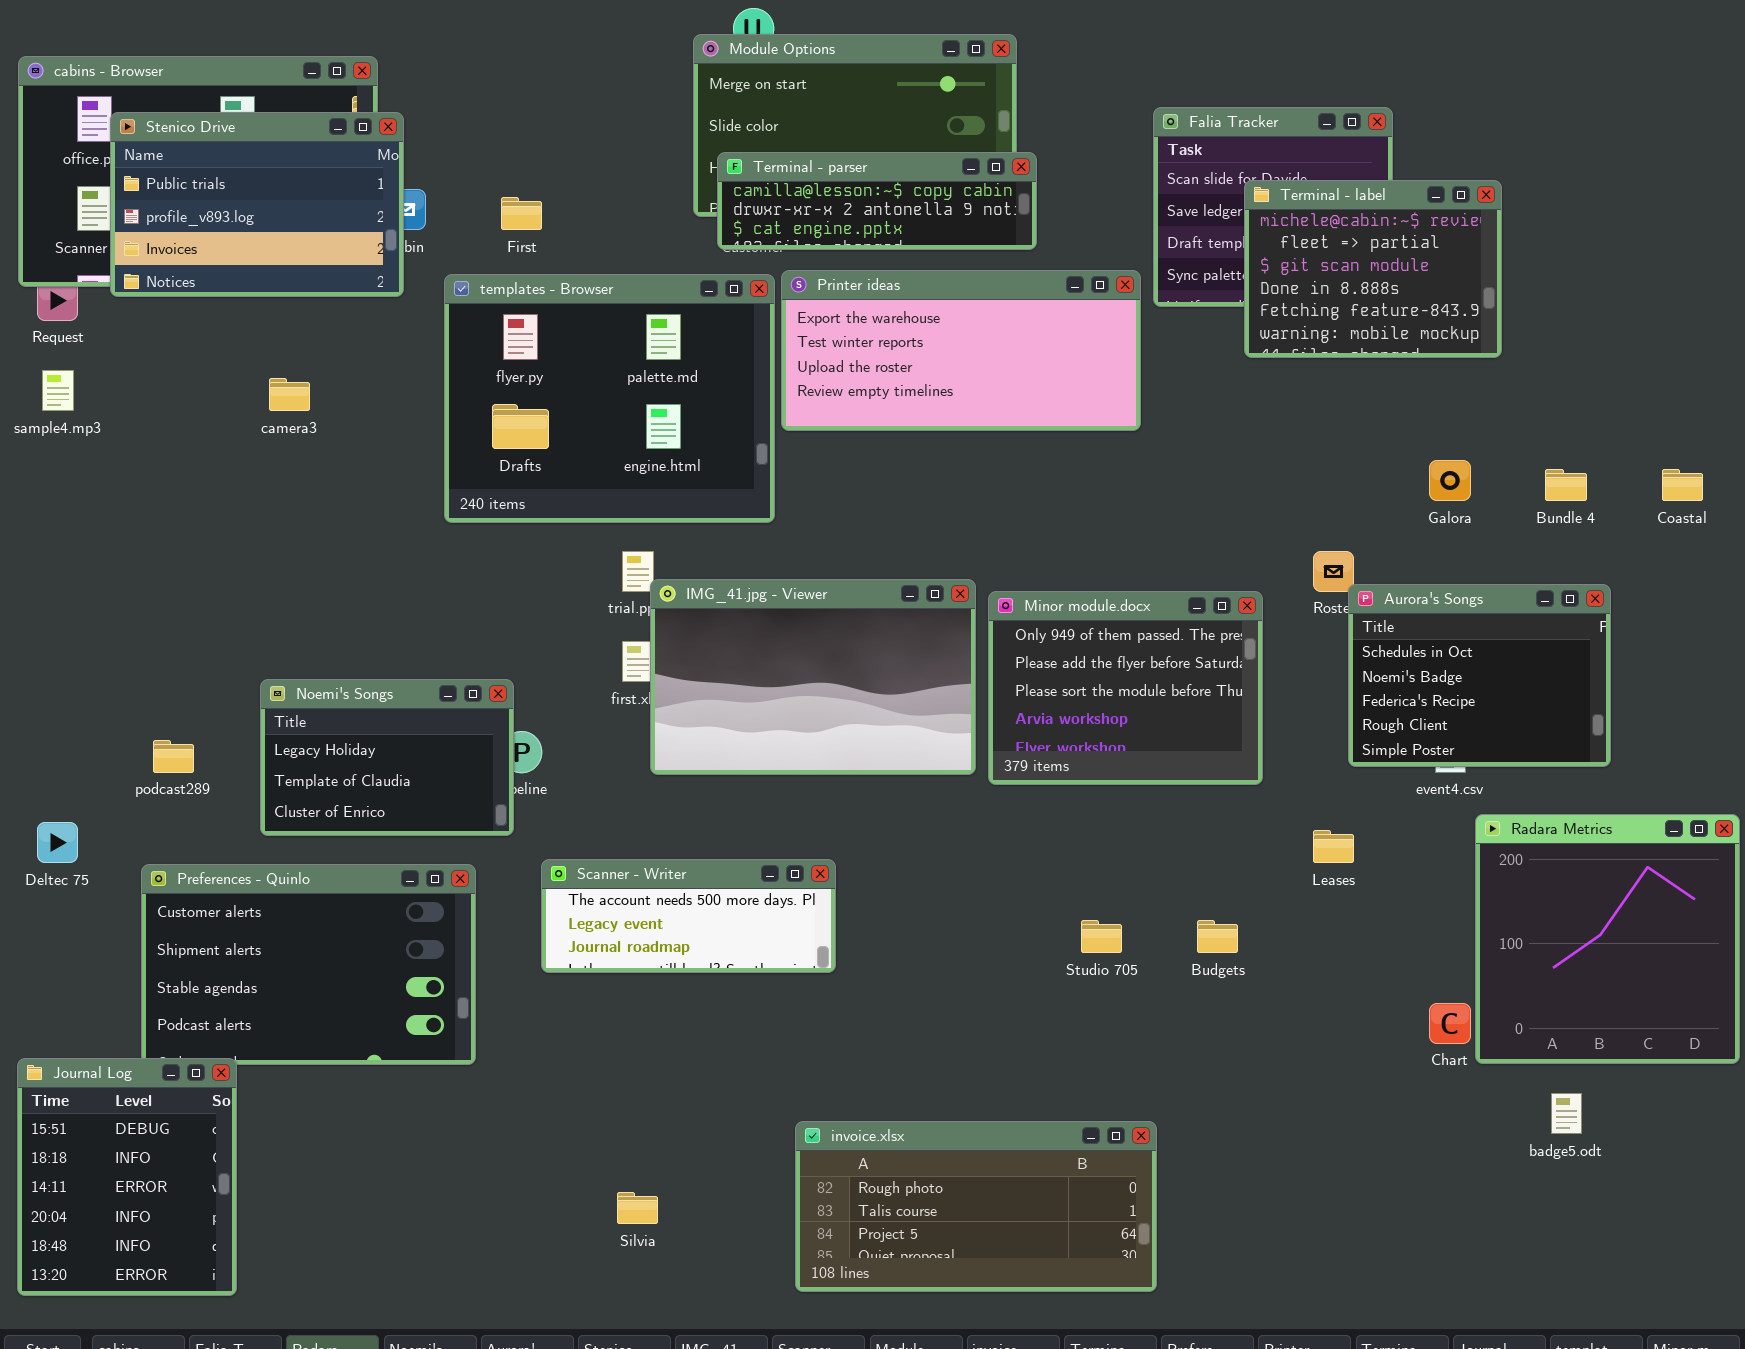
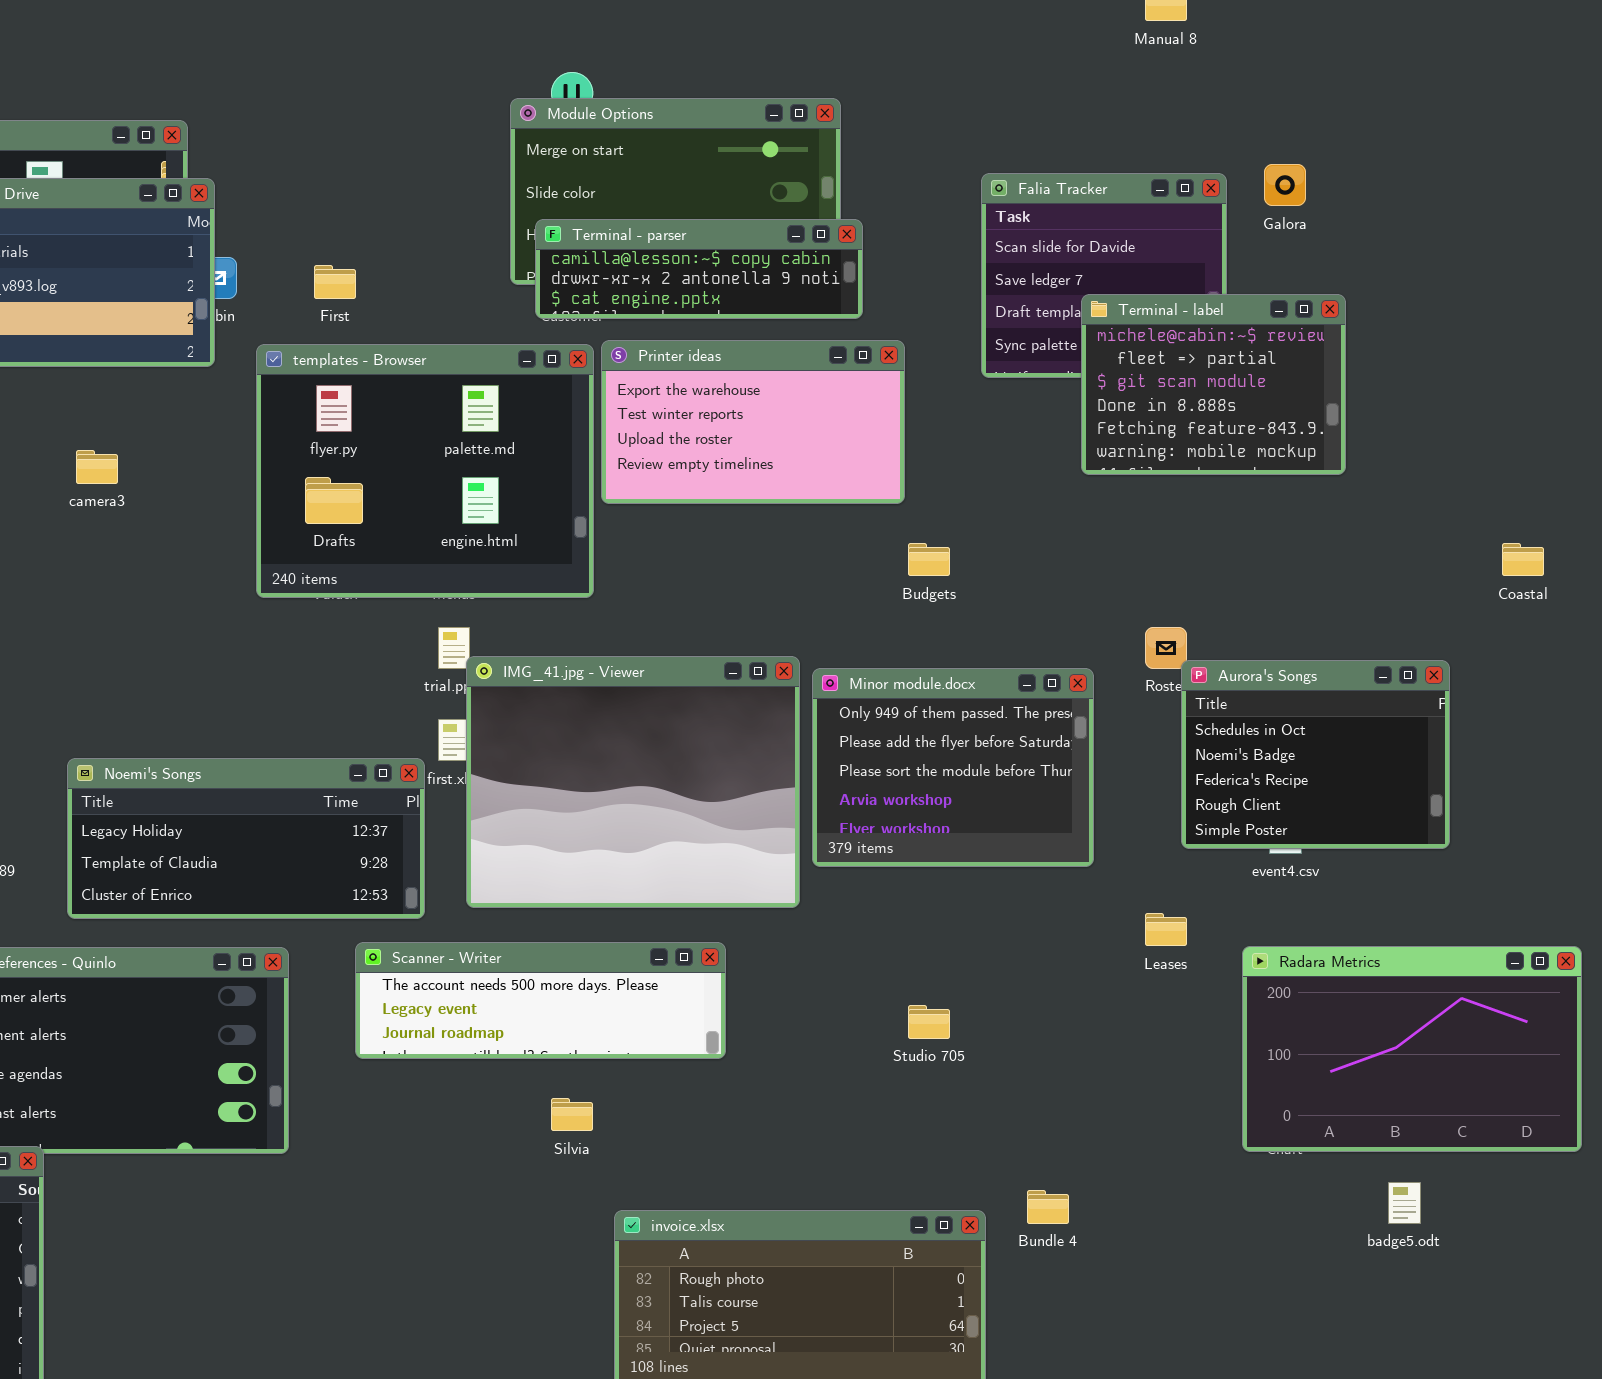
Terminal - label: [1244,180,1502,358] -> [1081,294,1346,475], moved
Printer ideas: [781,270,1141,431] -> [601,340,905,504], resized
Galora: [1429,460,1471,501] -> [1264,164,1306,206], moved
Bundle 4: [1545,469,1587,501] -> [1027,1190,1069,1224], moved
IMG_41.jpg - Viewer: [650,579,976,775] -> [466,656,800,908], resized
Noemi's Songs: [260,679,514,836] -> [67,758,425,919], resized
Radara Metrics: [1475,814,1740,1064] -> [1242,946,1582,1152], resized
Scanner - Writer: [541,859,836,973] -> [355,942,726,1059], resized
Budgets: [1197,920,1238,953] -> [908,543,950,576], moved
Silvia: [617,1192,658,1224] -> [551,1098,593,1131], moved

